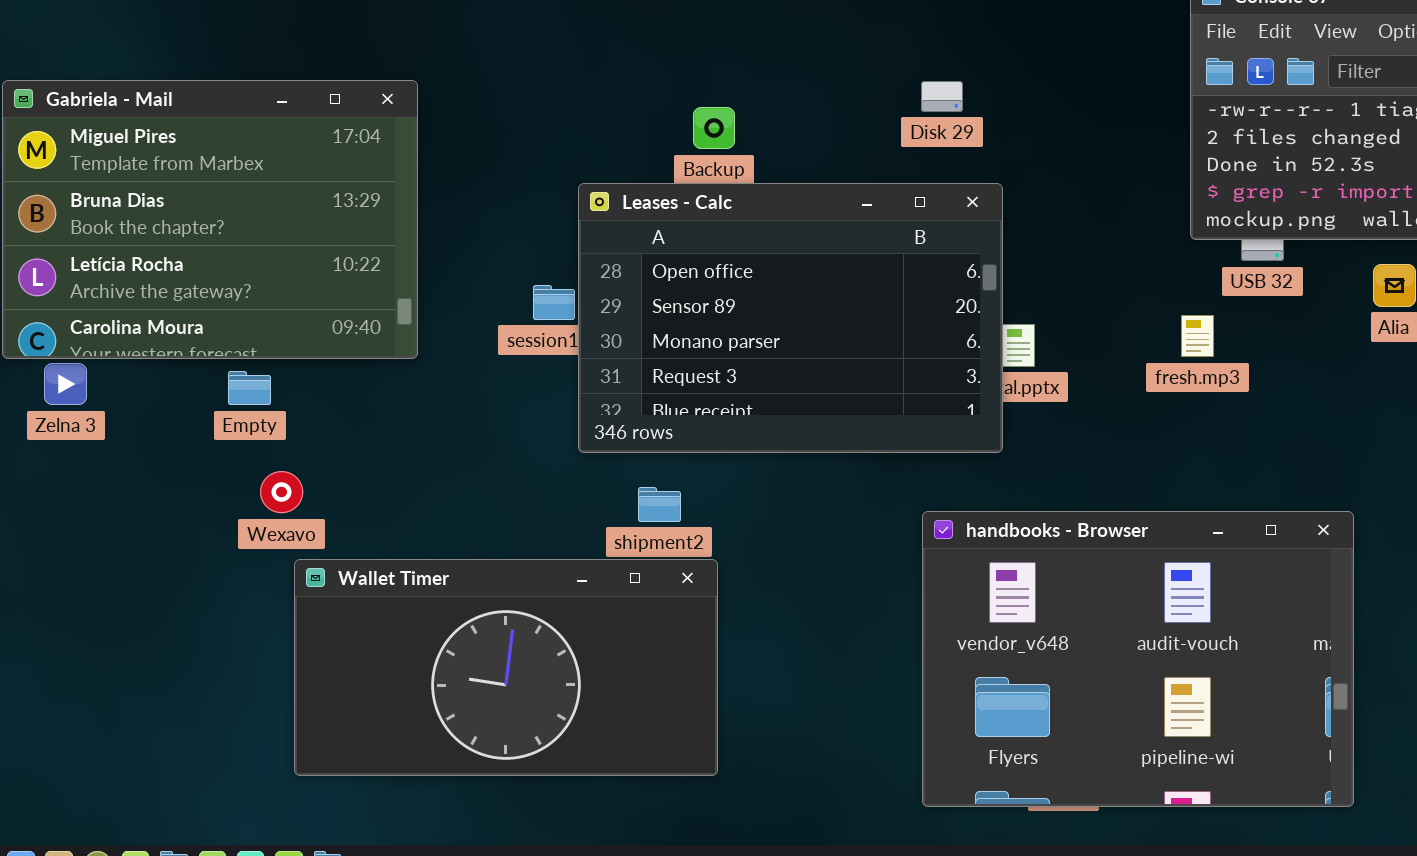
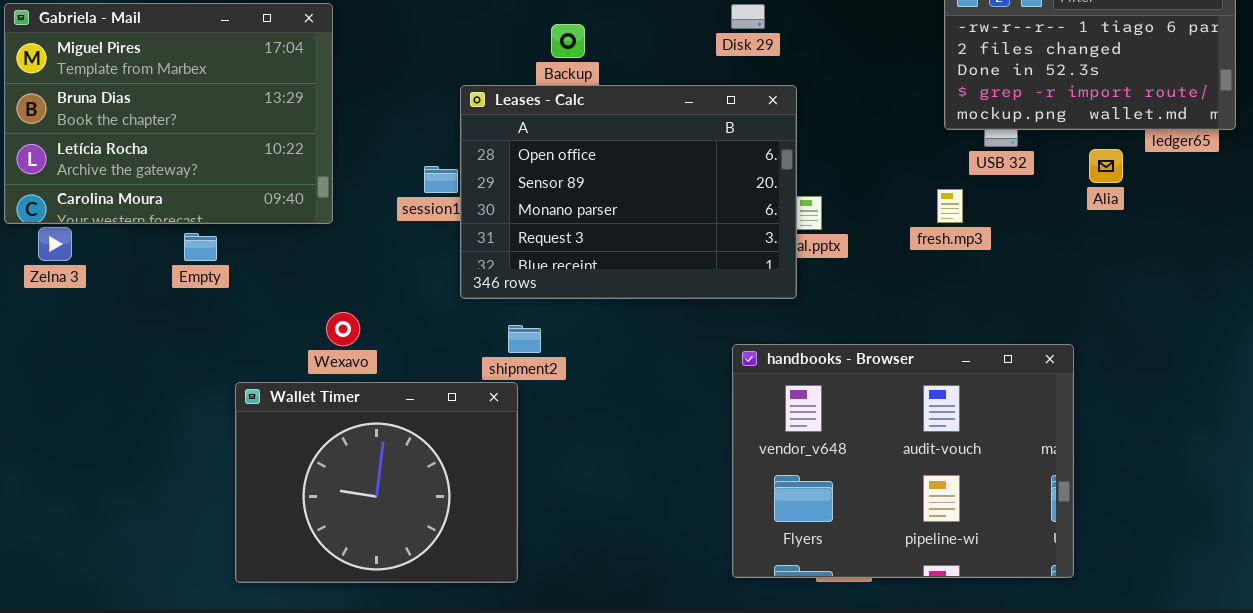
Wexavo: [260,471,303,513] -> [326,312,360,346], moved
Wallet Timer: [294,559,718,776] -> [235,382,518,583], resized

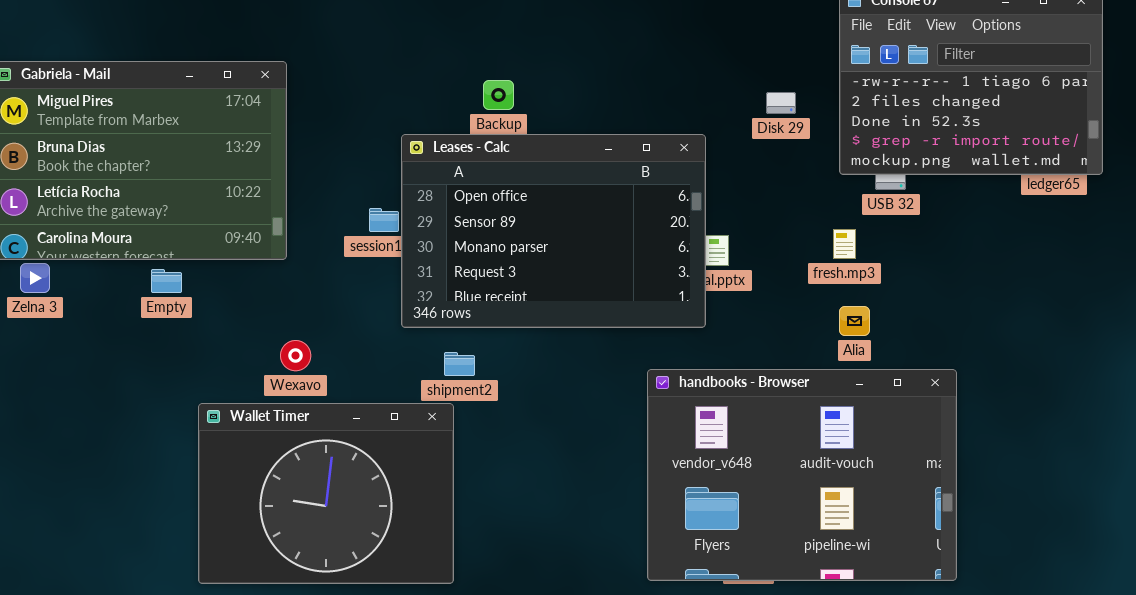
Disk 29: [731,4,765,29] -> [766,92,796,114], moved
Alia: [1089,149,1123,183] -> [839,306,870,336], moved

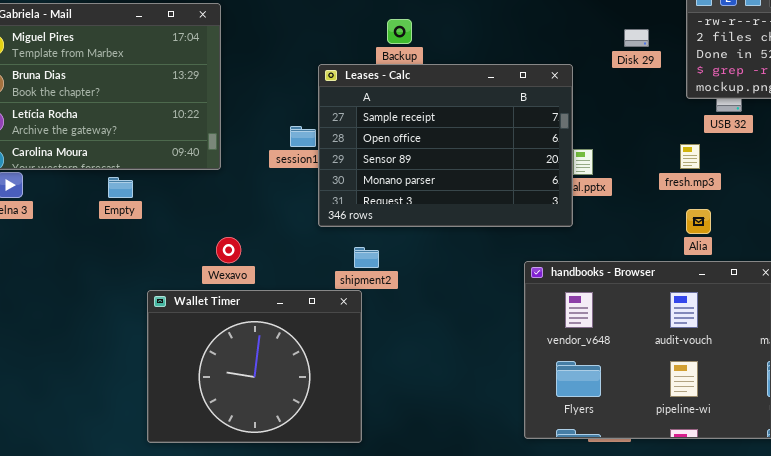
Leases - Calc: [401,134,706,328] -> [318,64,573,227], scrolled up 1 row

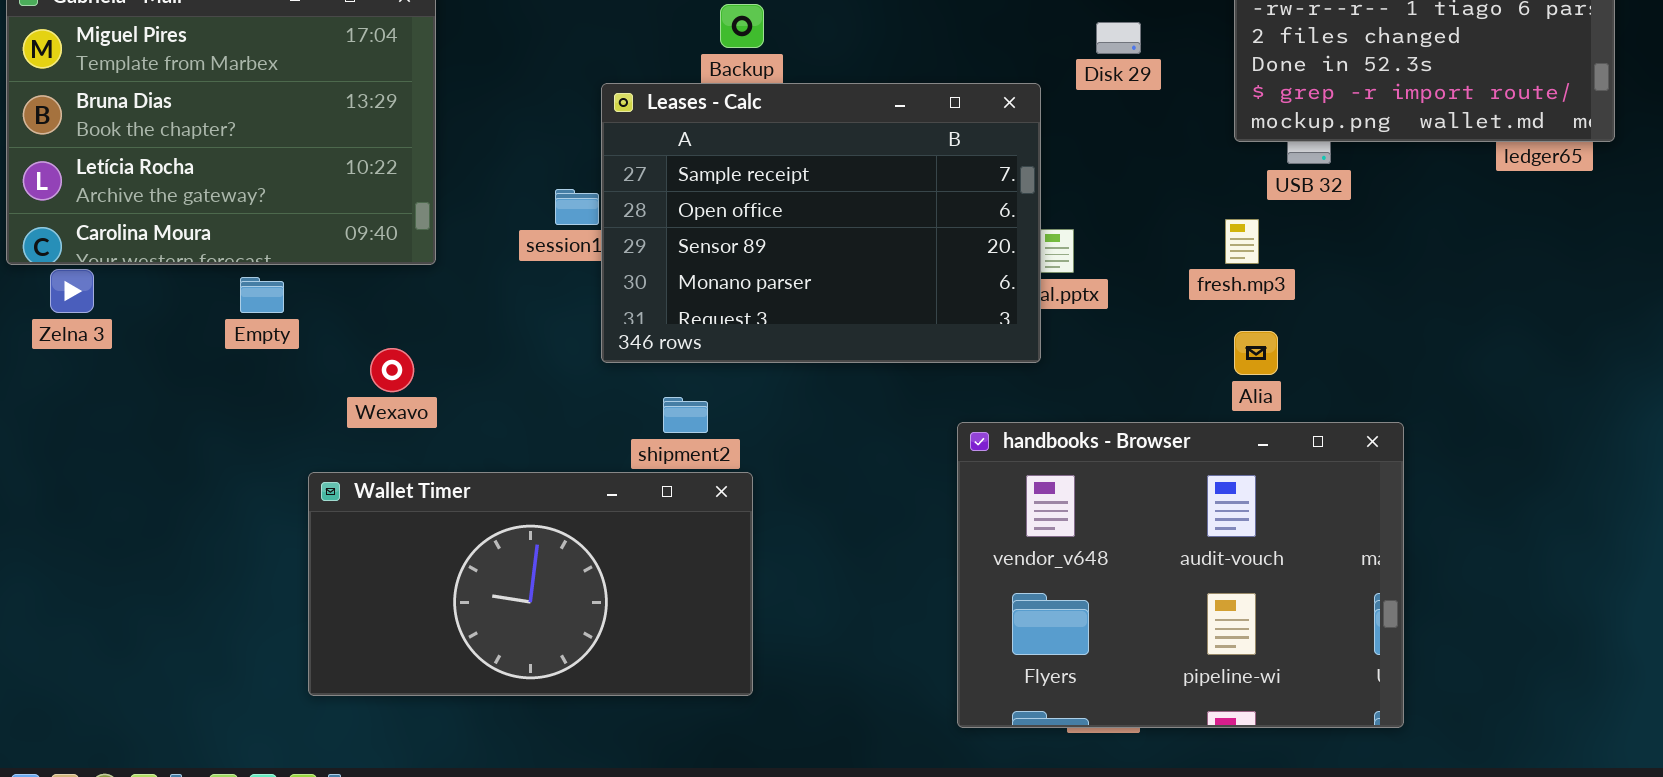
Disk 29: [624,29,649,47] -> [1096,22,1141,54], moved
Wexavo: [216,237,241,263] -> [370,348,414,392], moved
Wallet Timer: [147,290,362,443] -> [308,472,753,696], resized

